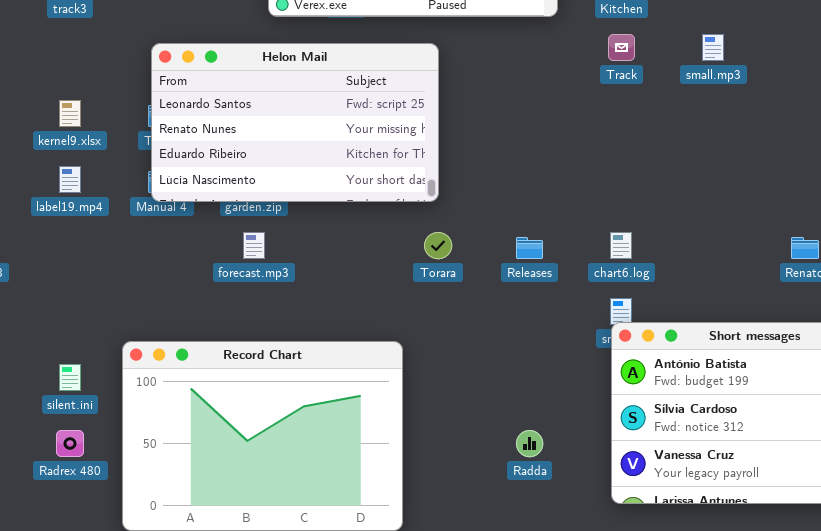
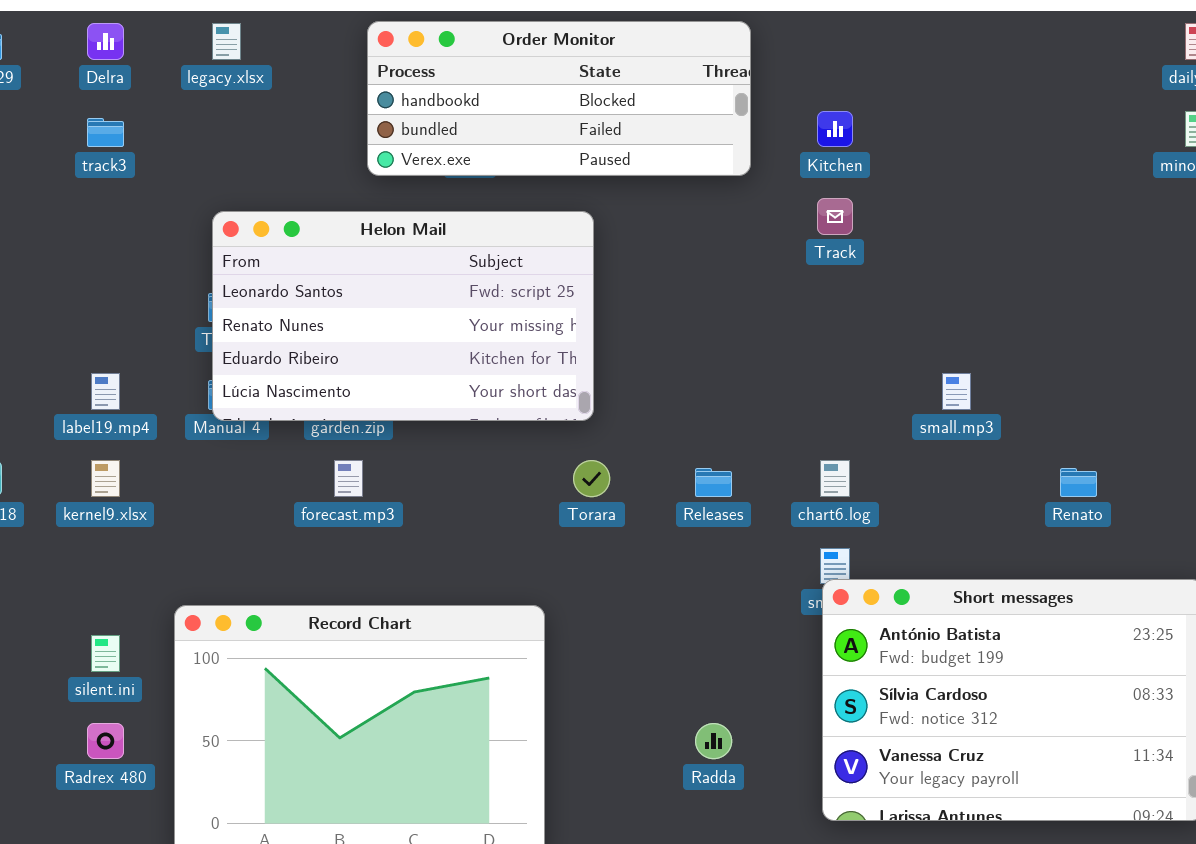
small.mp3: [702,34,724,61] -> [942,373,971,410], moved
kernel9.xlsx: [59,100,81,127] -> [91,460,120,497], moved

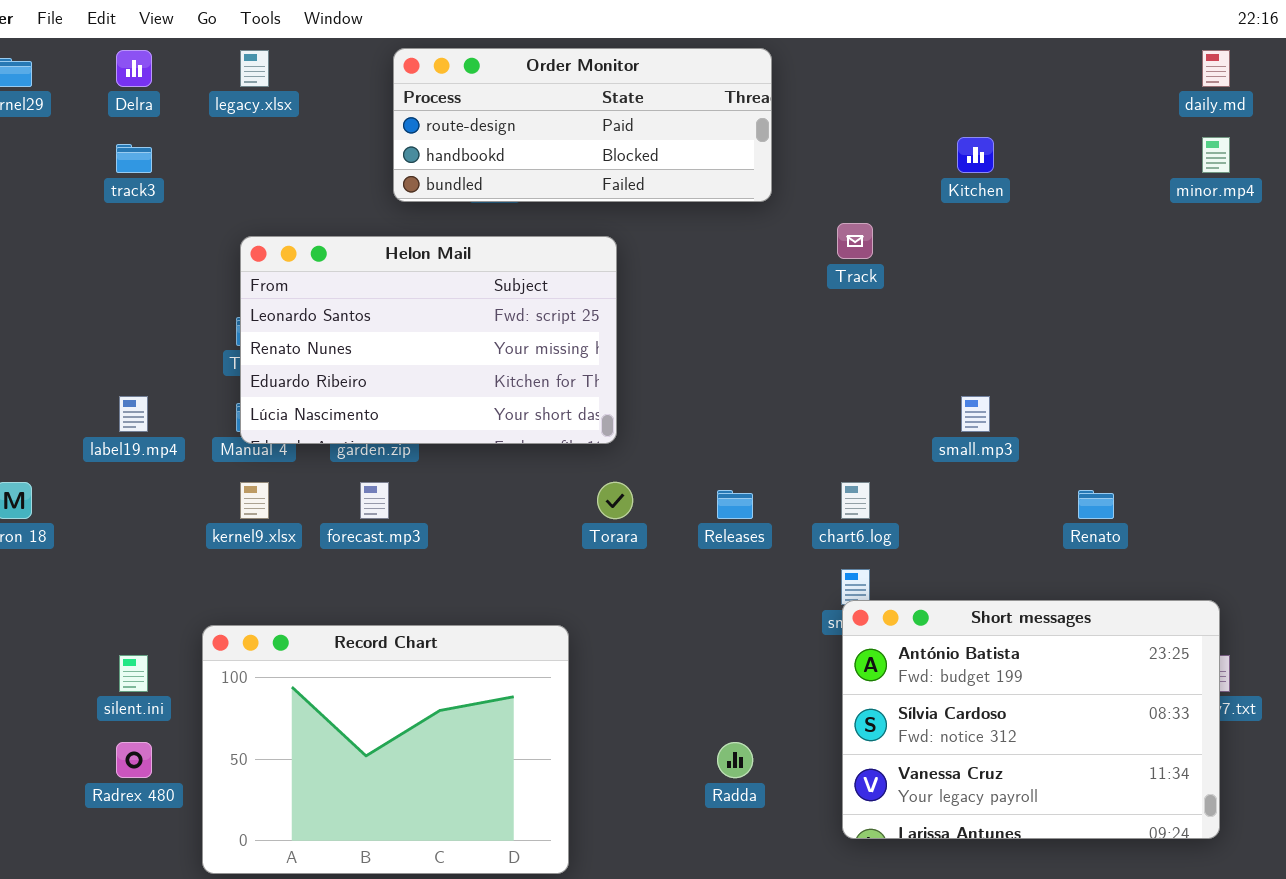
Order Monitor: [367,21,751,176] -> [393,48,772,202], scrolled up 1 row
Kitchen: [817,111,853,147] -> [957,137,994,173], moved
kernel9.xlsx: [91,460,120,497] -> [240,482,269,519], moved

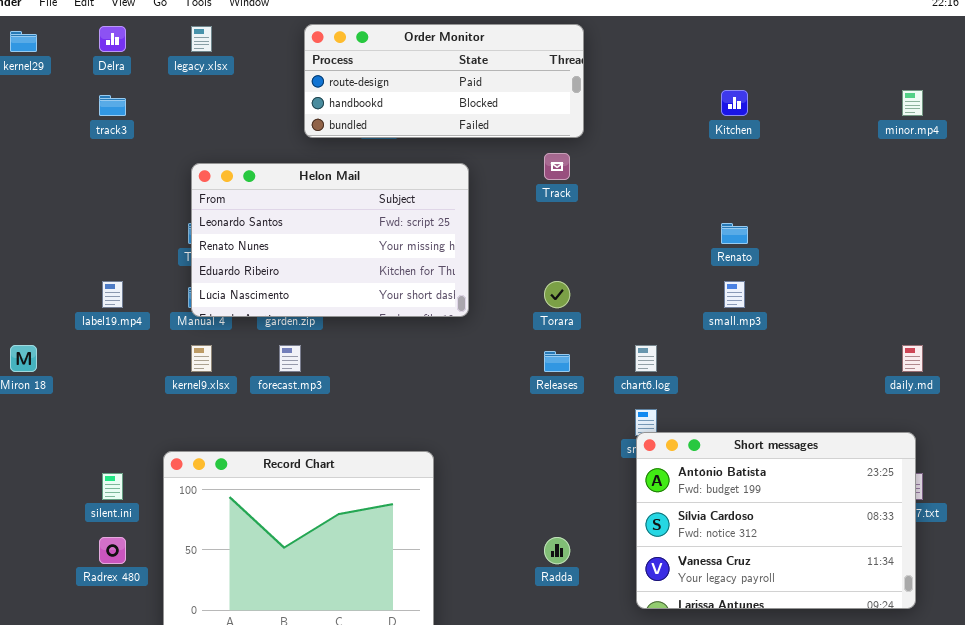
daily.md: [1202,50,1230,87] -> [902,345,923,372], moved
Track: [837,223,873,259] -> [544,153,570,180], moved
Torara: [597,482,633,519] -> [544,281,570,308], moved
Renato: [1078,490,1114,519] -> [721,223,748,244], moved

